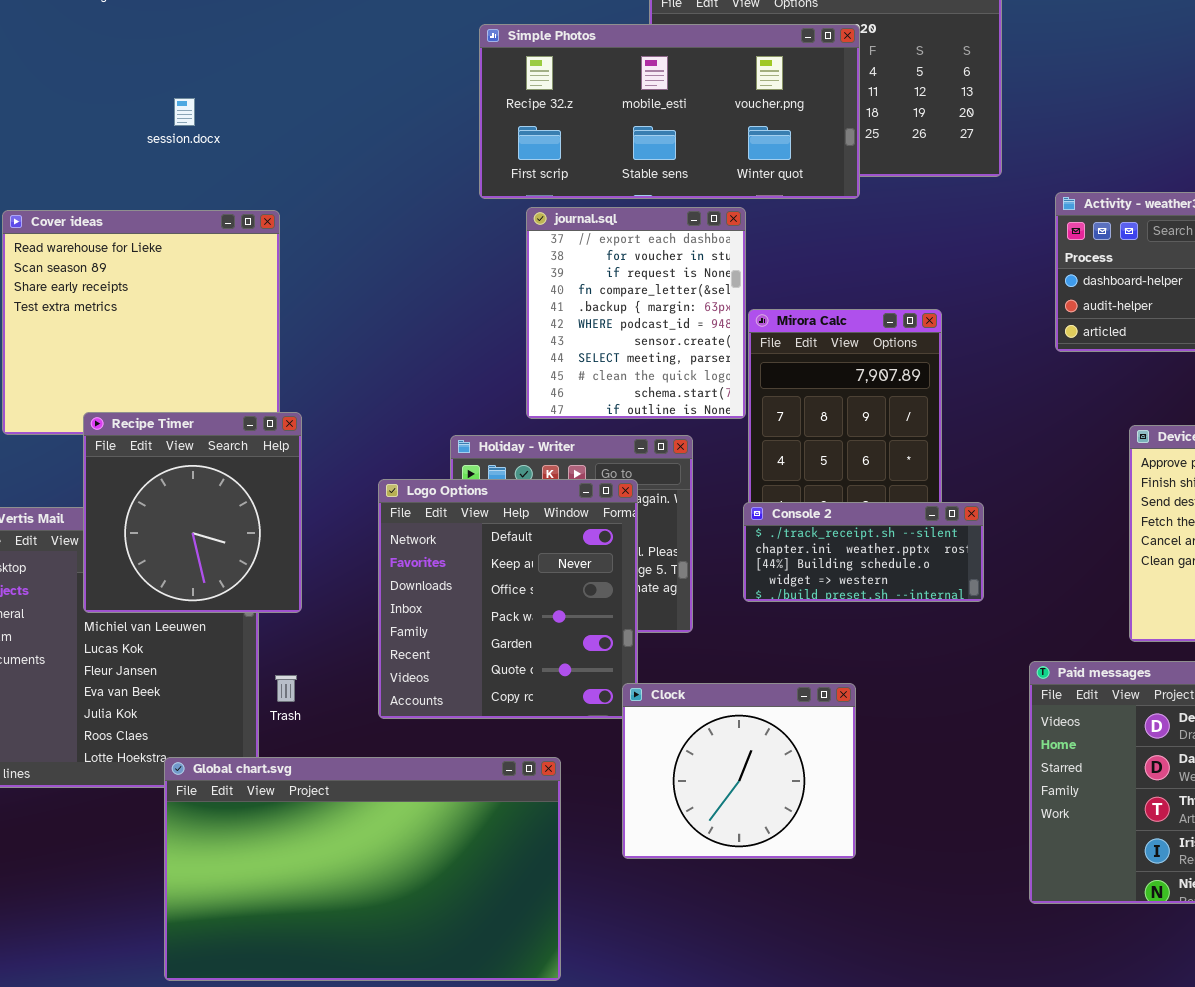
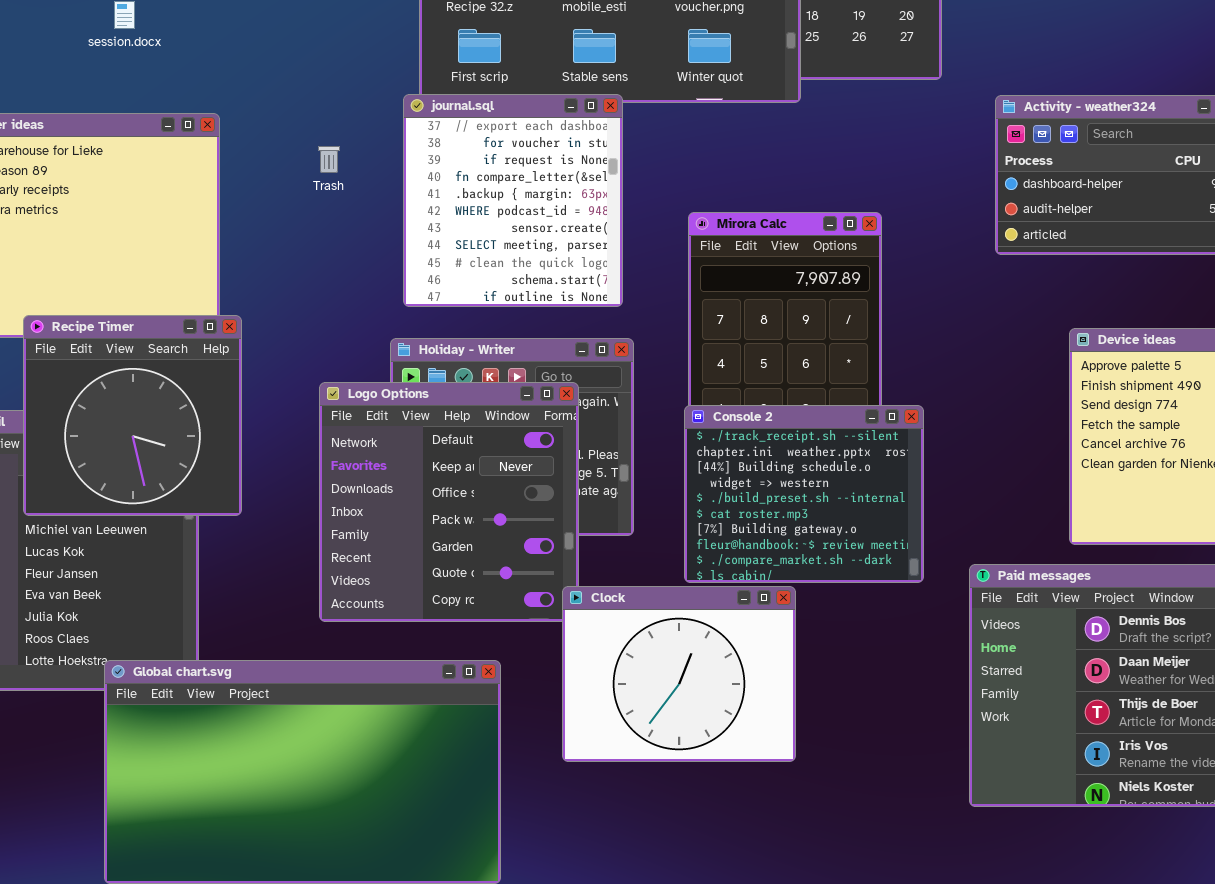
journal.sql: [526,207,746,419] -> [403,94,623,307], moved
Console 2: [743,502,984,602] -> [684,405,924,583], resized
Trash: [275,675,297,702] -> [318,146,340,173], moved

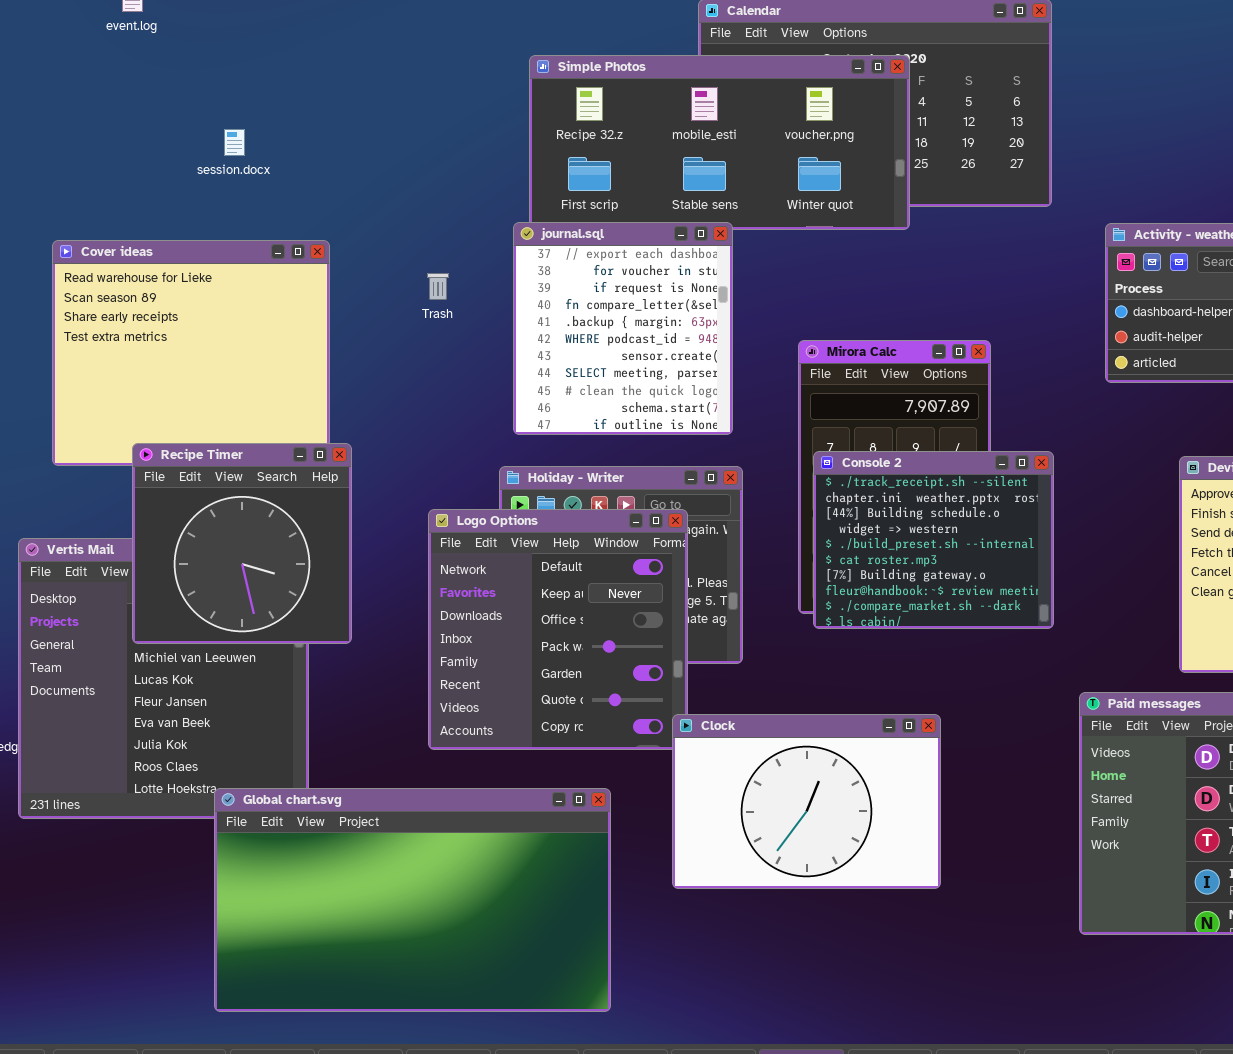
Console 2: [684,405,924,583] -> [813,451,1054,629], moved
Clock: [562,586,796,762] -> [672,714,941,889], resized

